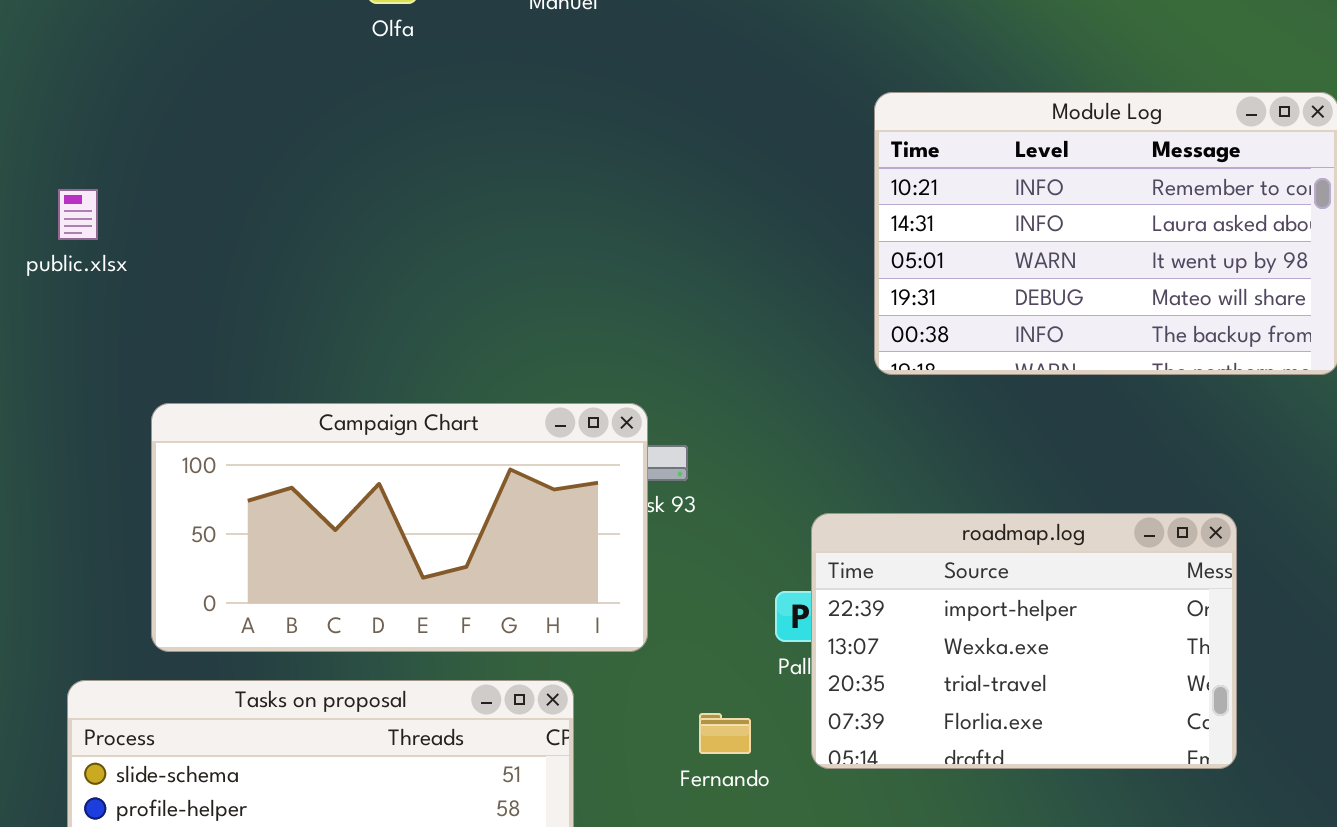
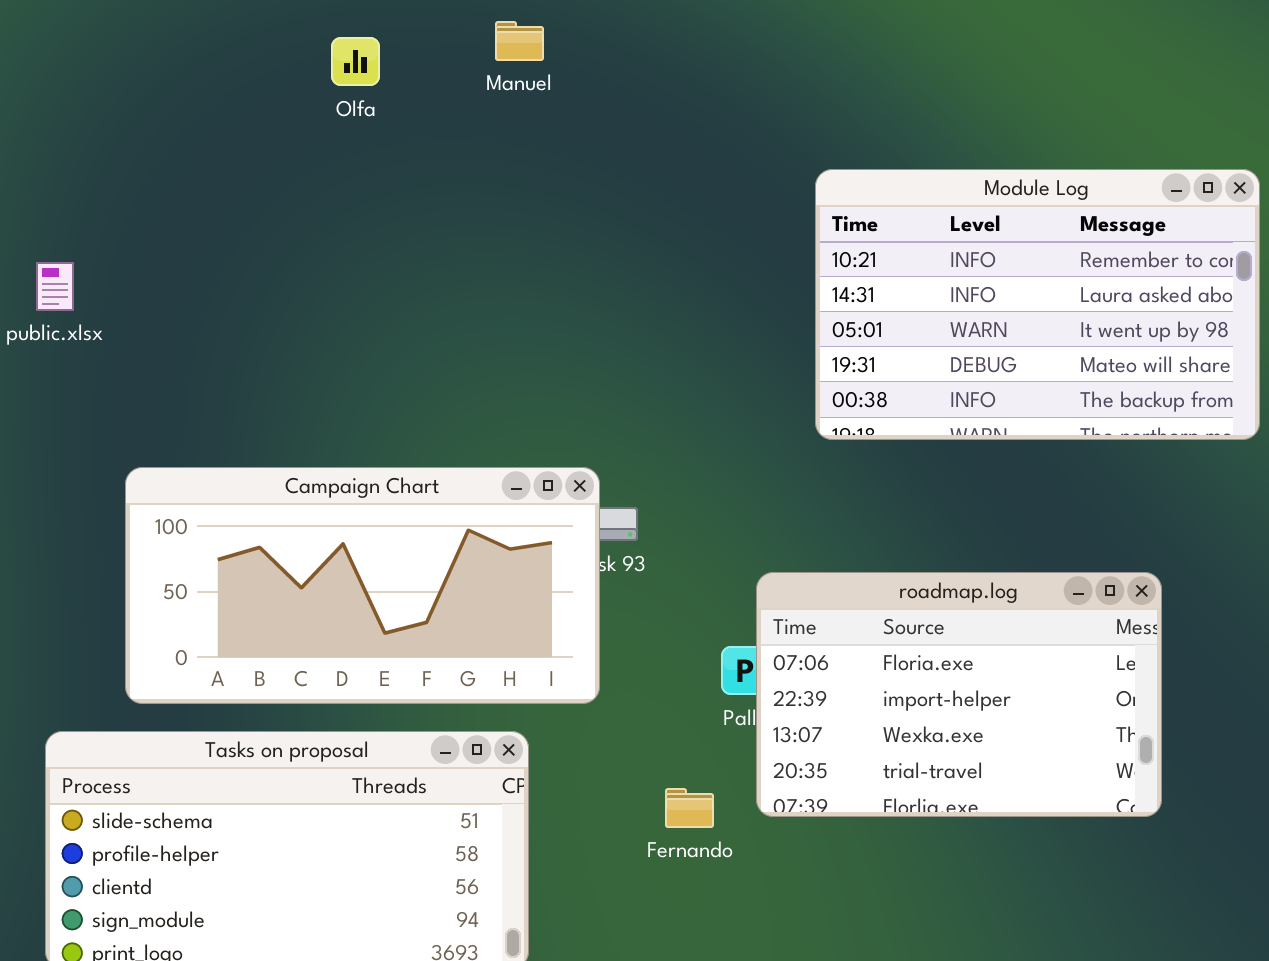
roadmap.log: [811,513,1237,769] -> [756,572,1162,817], scrolled up 1 row
Fernando: [699,713,751,754] -> [665,788,714,828], moved

